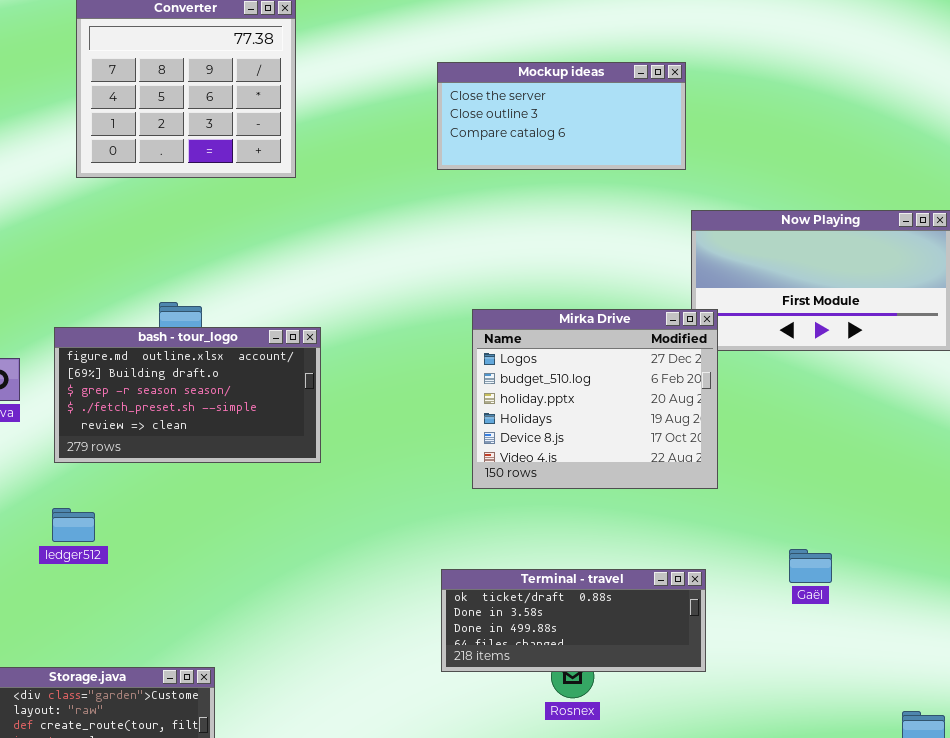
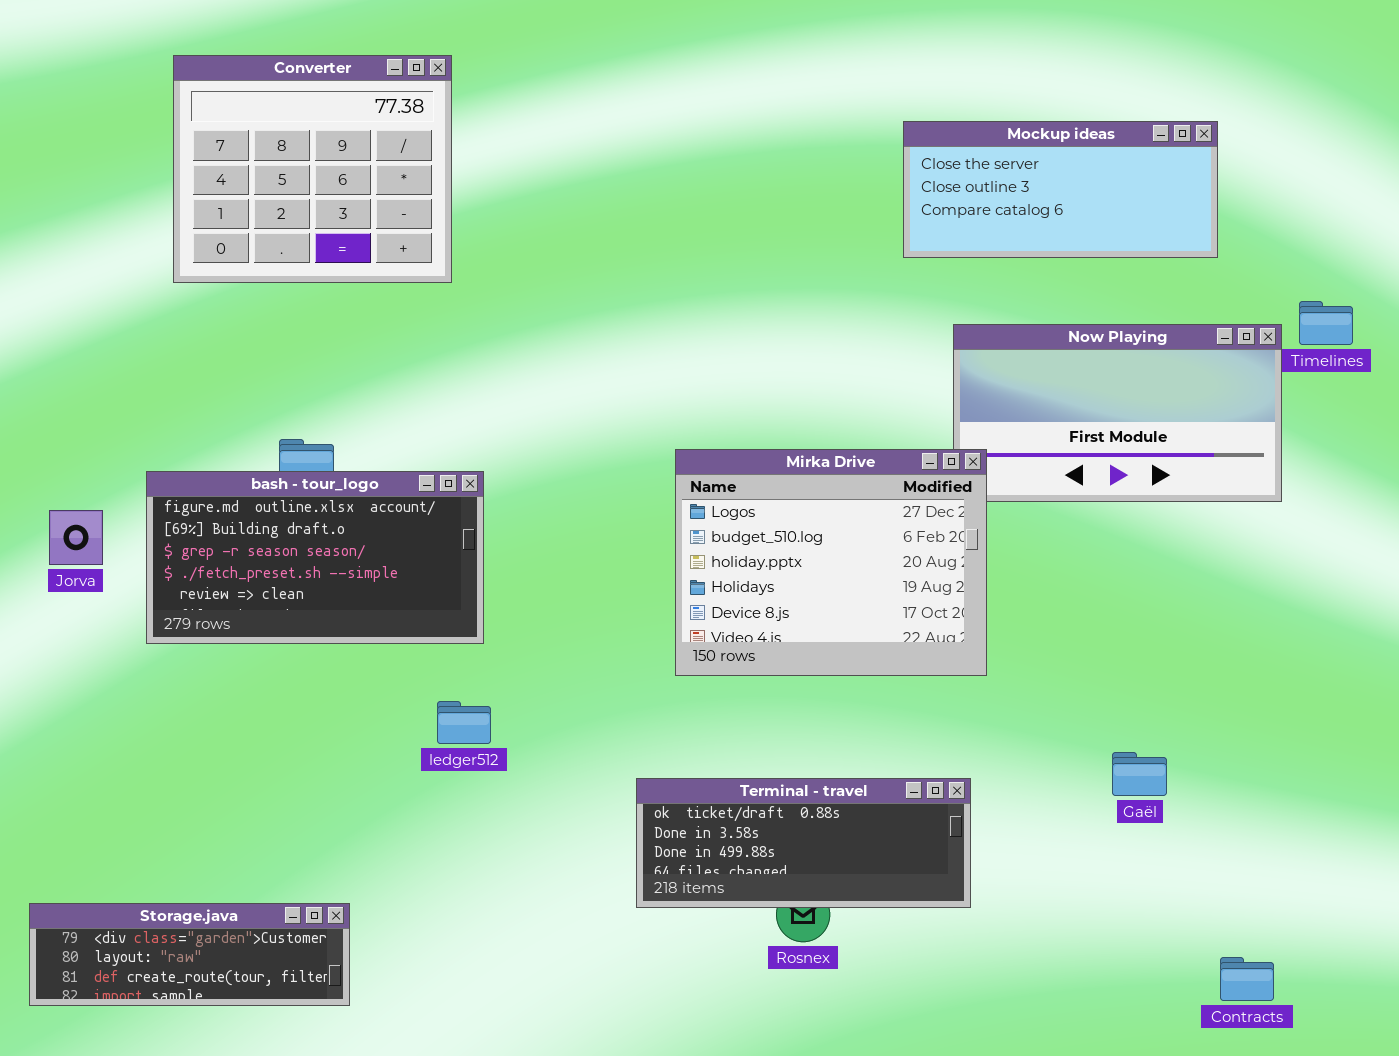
Mockup ideas: [437,62,686,170] -> [903,121,1218,258], moved
ledger512: [52,508,95,542] -> [437,701,491,744], moved
Gaël: [789,549,832,583] -> [1112,752,1167,796], moved

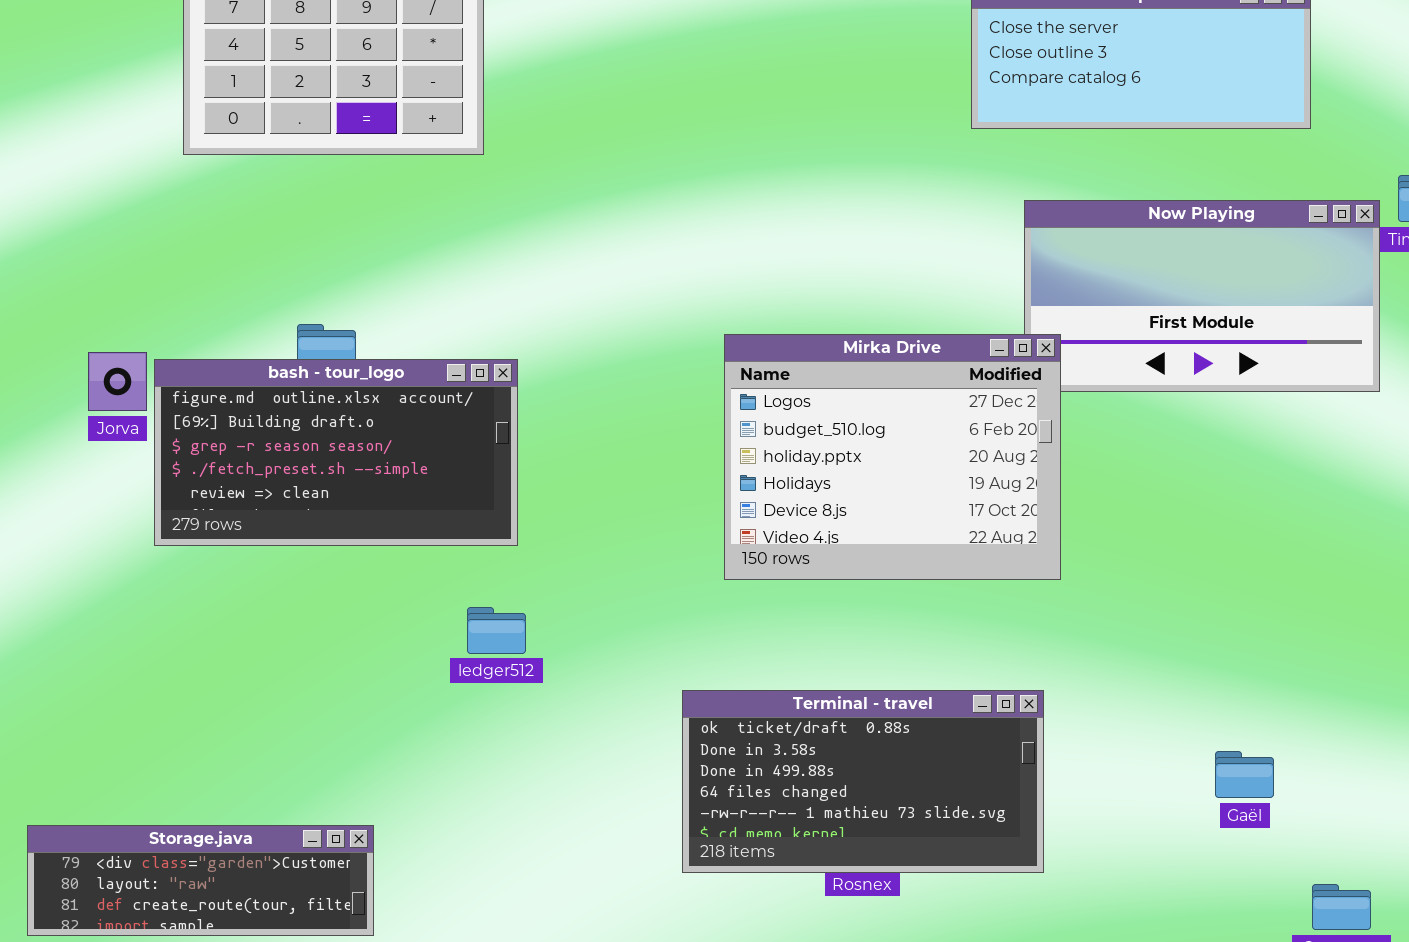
Jorva: [49,510,103,565] -> [88,352,147,411], moved
Gaël: [1112,752,1167,796] -> [1215,751,1274,798], moved
Terminal - travel: [636,778,971,908] -> [682,690,1044,873], resized

